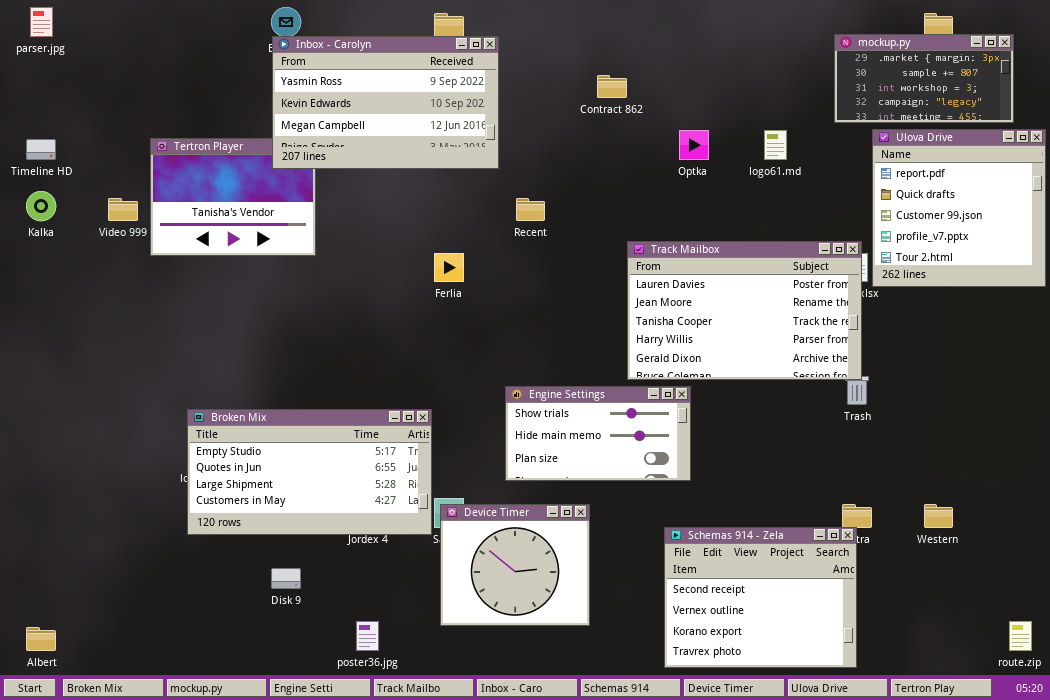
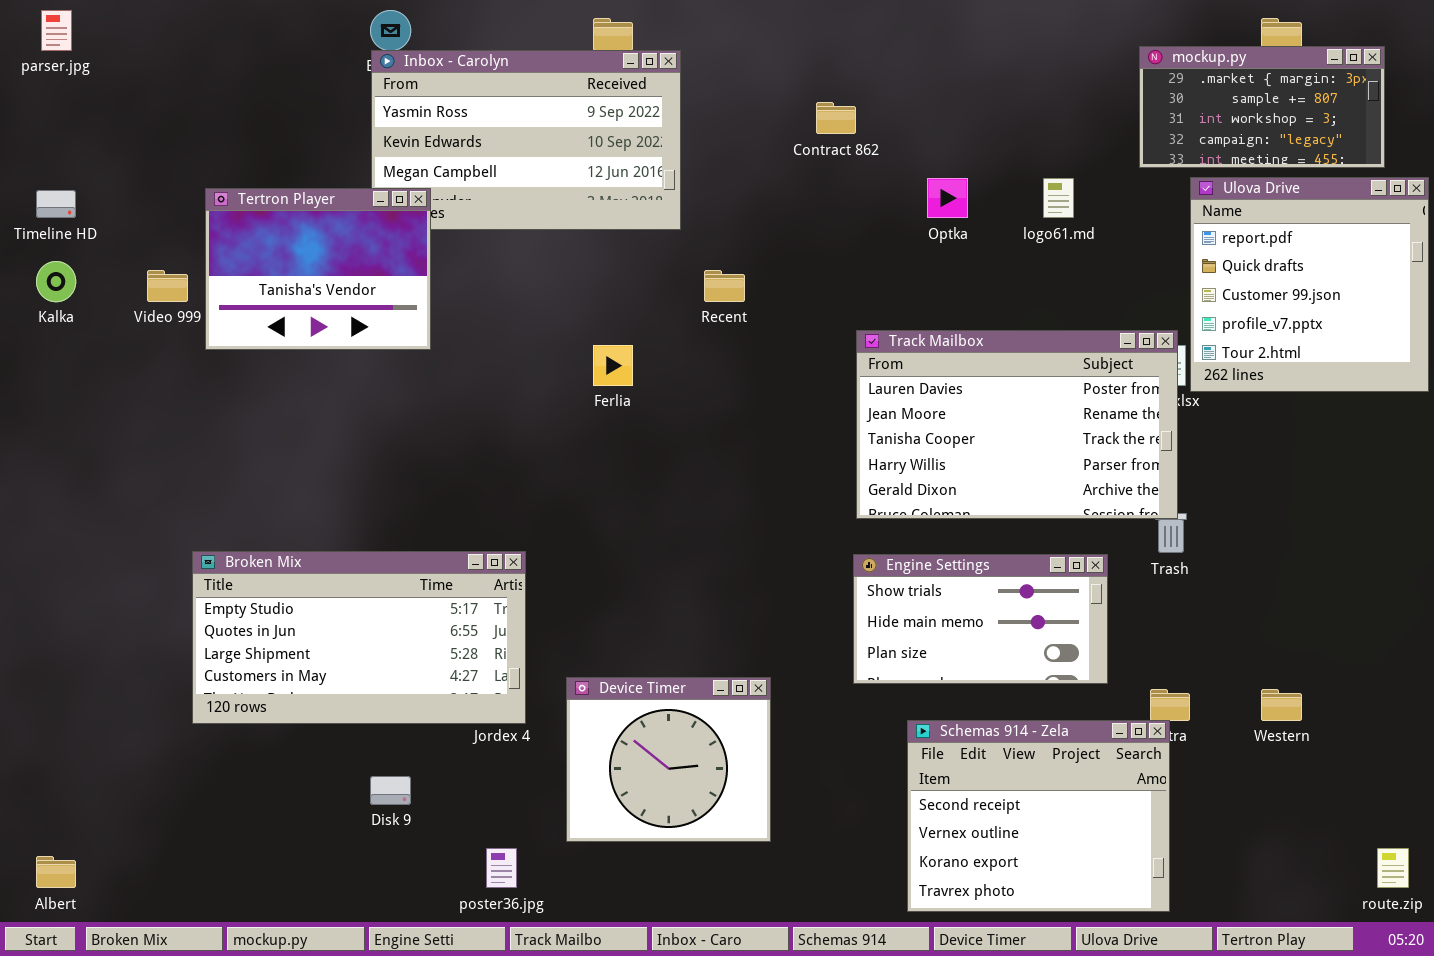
Tertron Player: [150,138,316,256] -> [205,188,431,350], raised
Engine Settings: [505,386,691,481] -> [853,554,1108,684], moved
Broken Mix: [187,409,432,535] -> [192,551,526,724], moved
Device Timer: [440,504,590,626] -> [566,677,771,842], moved

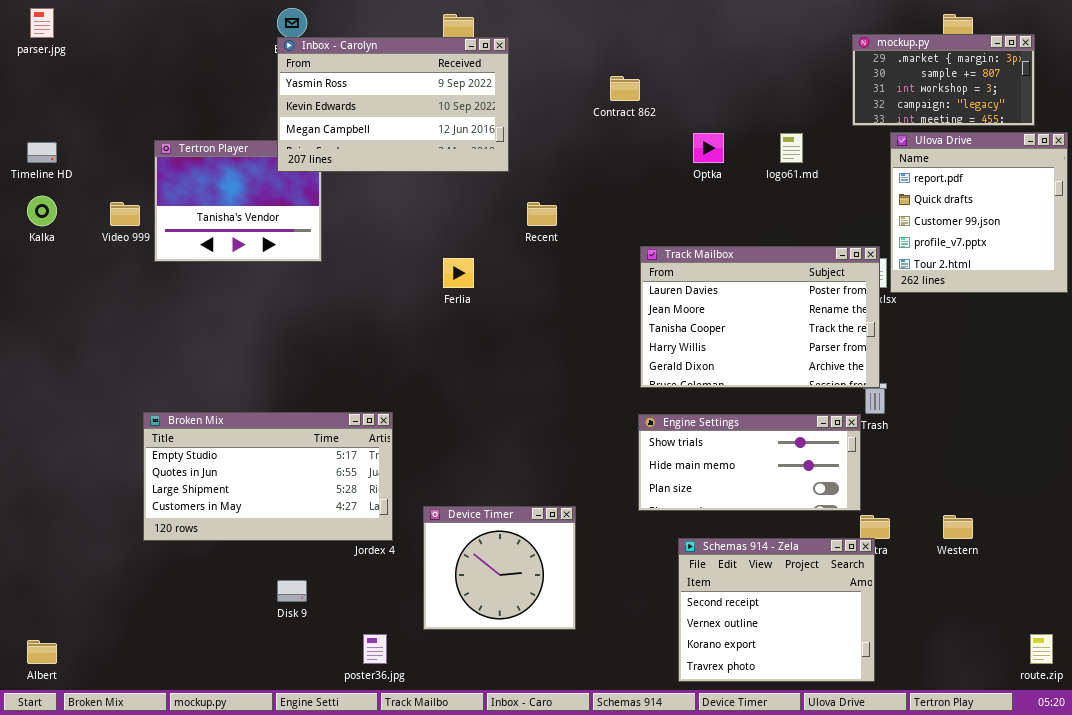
Inbox - Carolyn: [371,50,681,230] -> [277,37,509,172], raised
Engine Settings: [853,554,1108,684] -> [638,414,861,511], resized

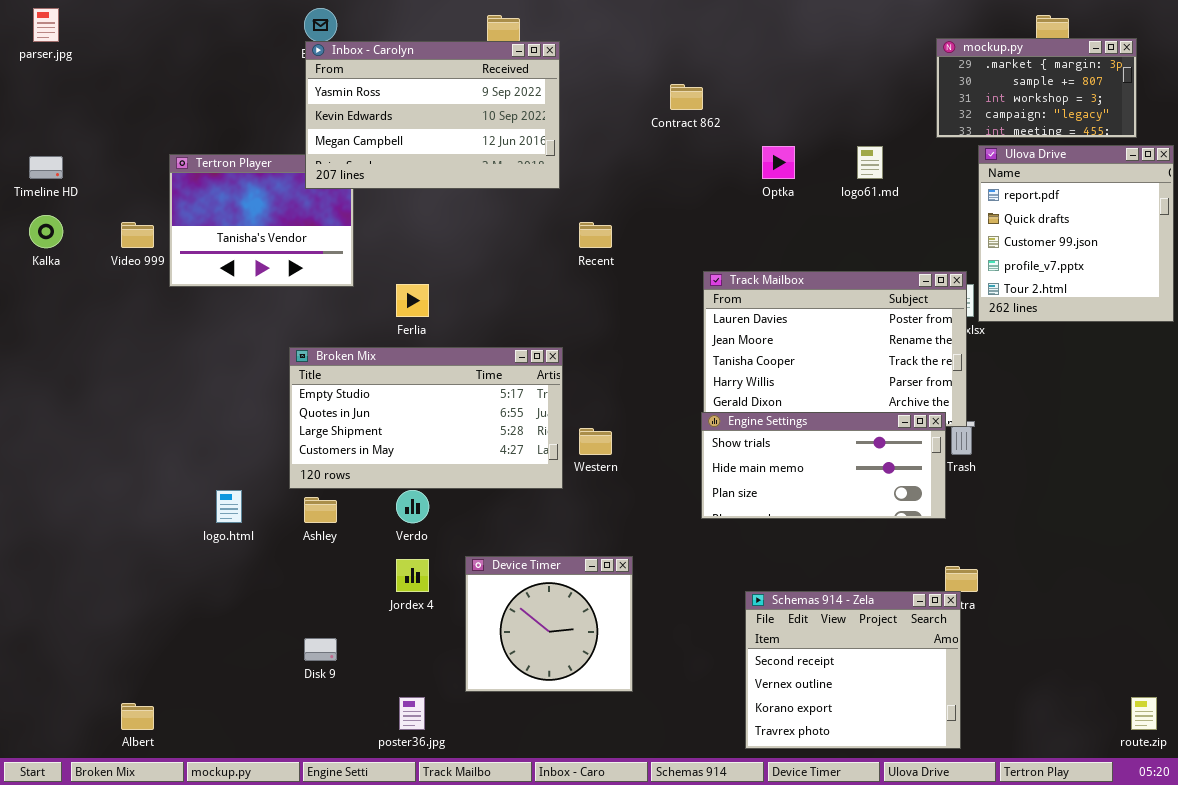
Ferlia: [443,258,474,288] -> [396,284,429,317], moved
Broken Mix: [143,412,393,541] -> [289,347,563,489], moved
Engine Settings: [638,414,861,511] -> [701,412,946,519], moved
Western: [943,515,973,539] -> [579,428,612,455], moved
Albert: [27,640,57,664] -> [121,703,154,730], moved

